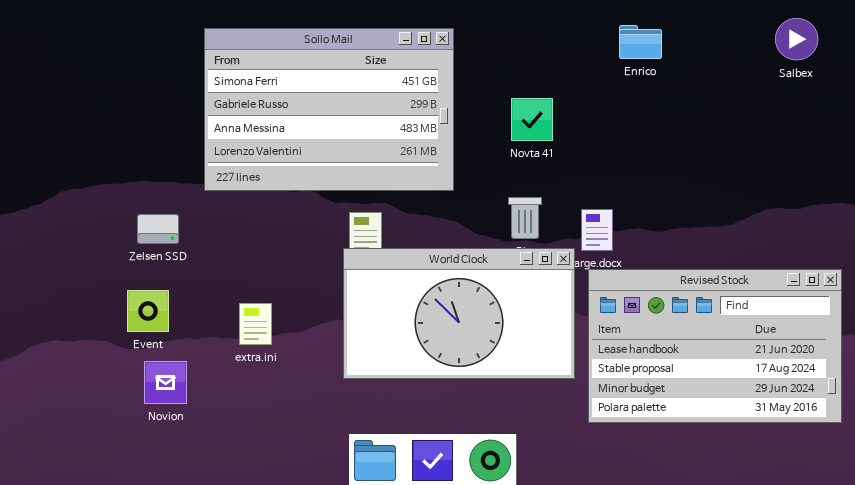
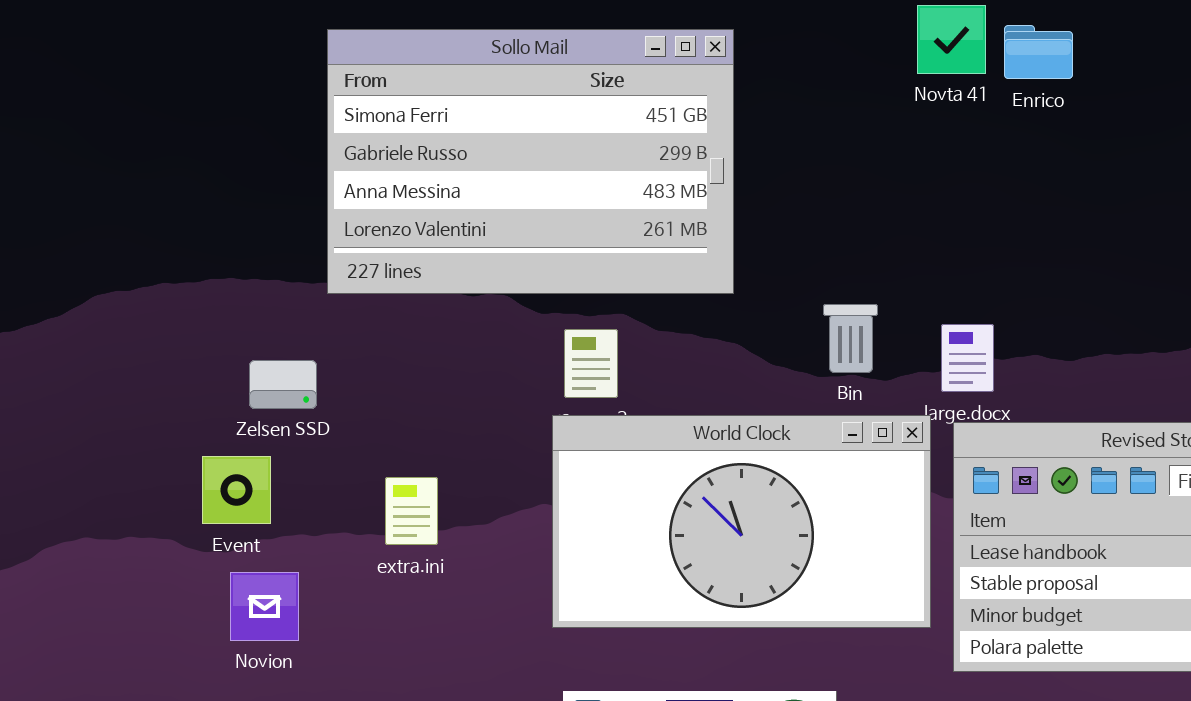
Novta 41: [511,98,553,141] -> [917,5,986,74], moved
Zelsen SSD: [137,214,179,244] -> [249,360,317,409], moved
World Clock: [343,248,575,379] -> [552,415,931,628], moved

